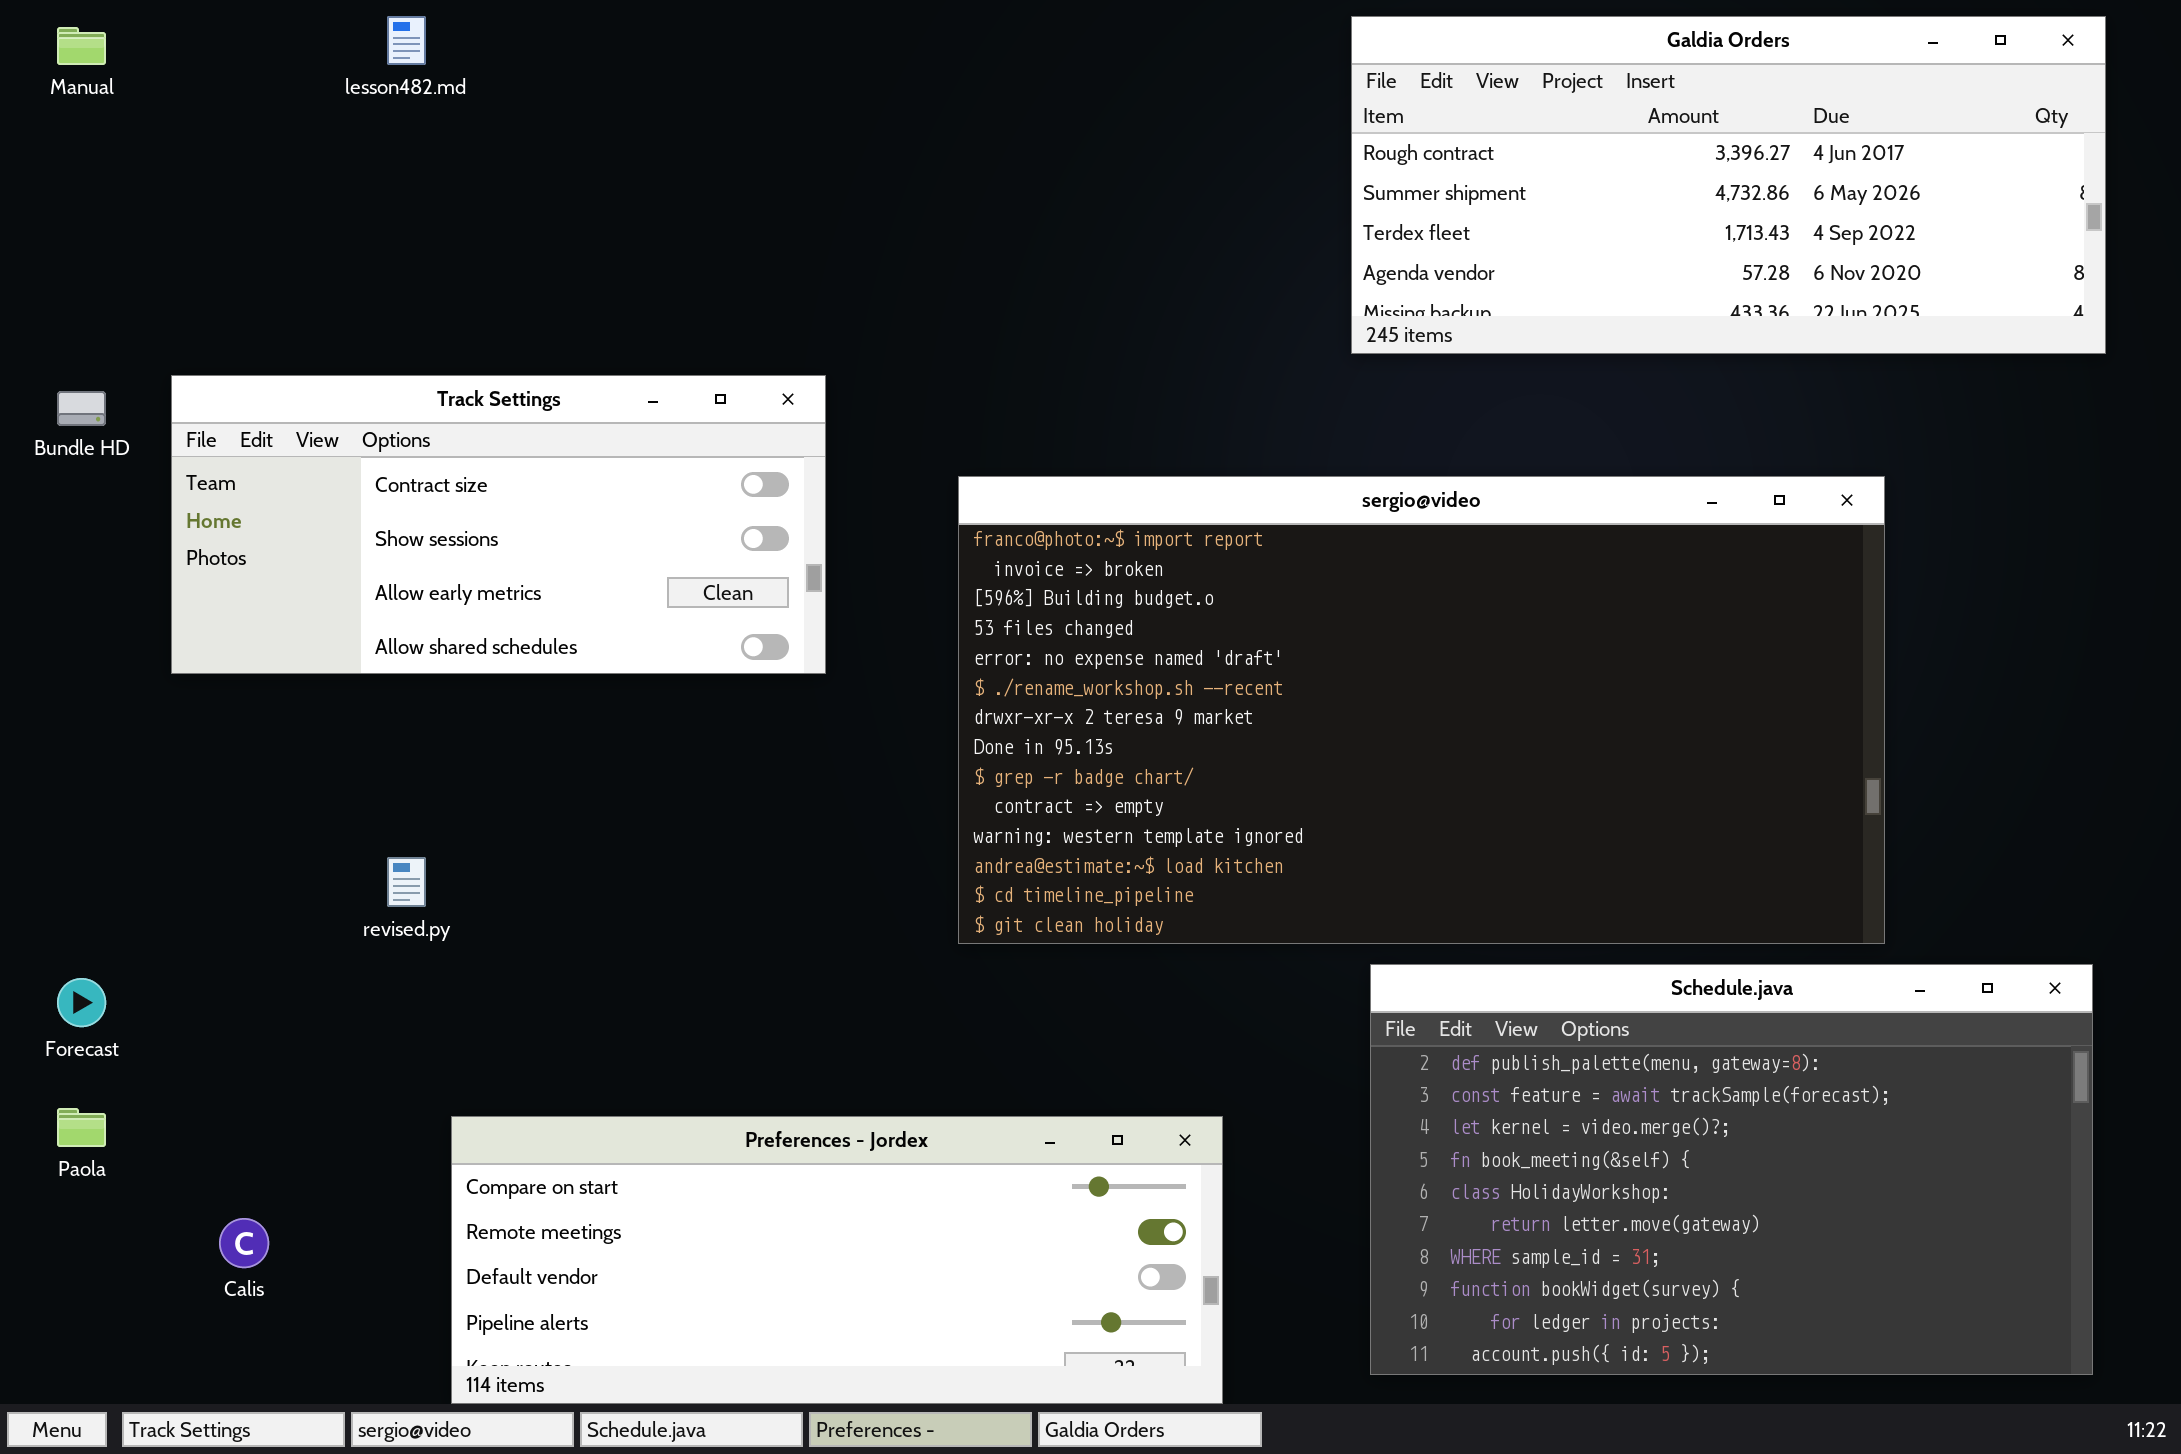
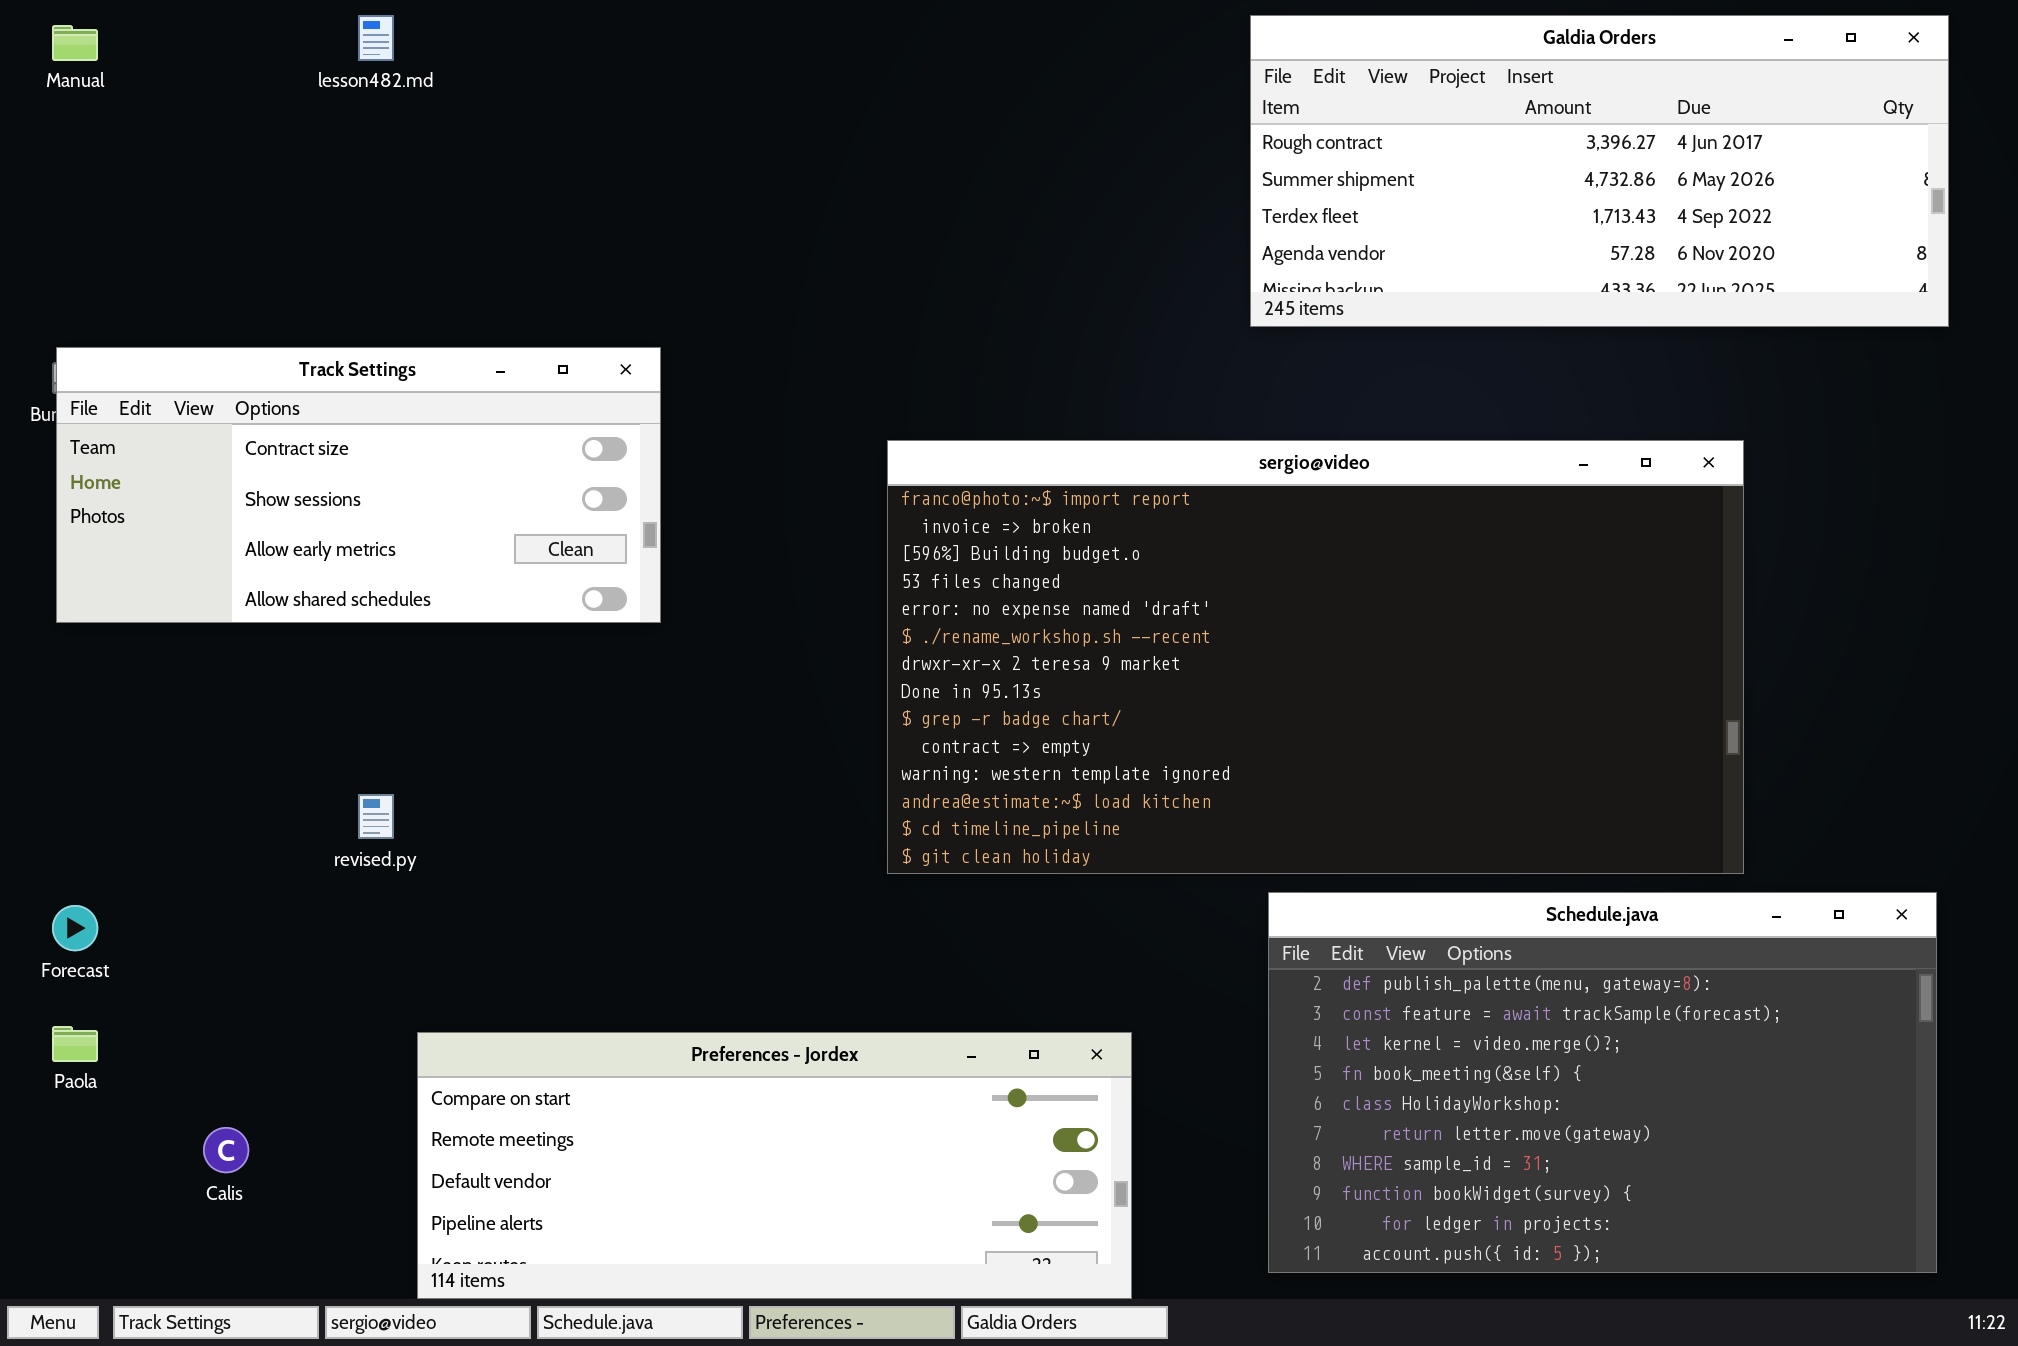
Track Settings: [171,375,826,674] -> [56,347,661,623], moved

